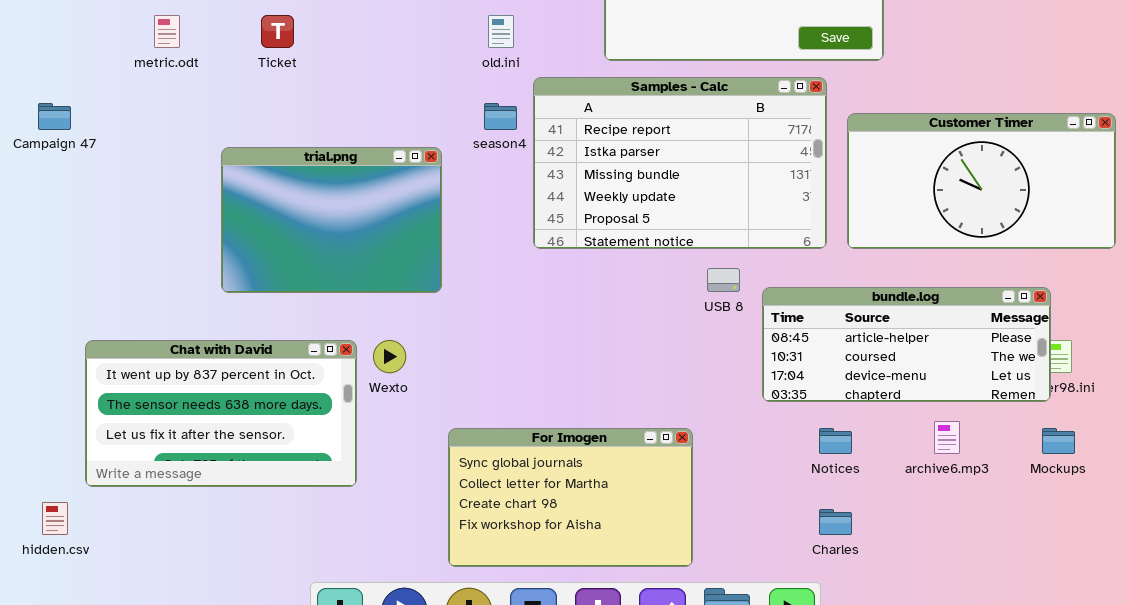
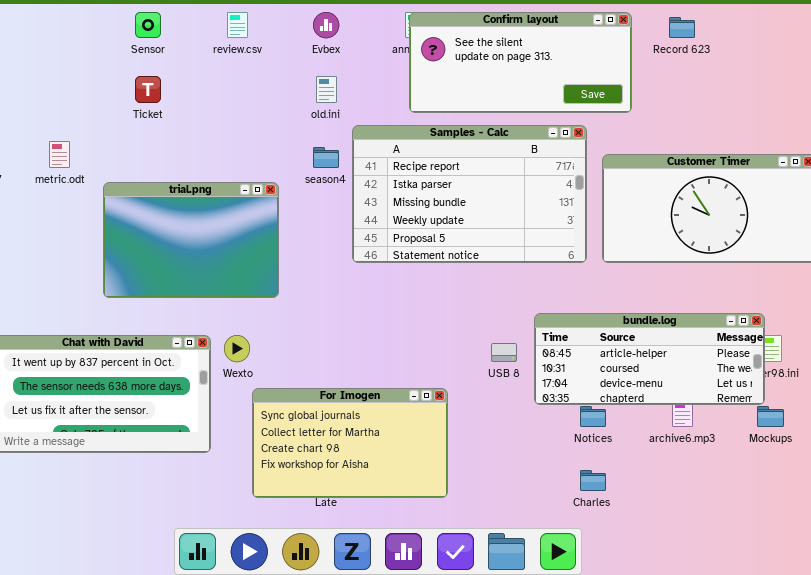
metric.odt: [154,15,180,48] -> [49,141,70,168], moved
USB 8: [707,268,740,292] -> [491,343,517,362], moved
bundle.log: [762,287,1051,402] -> [534,313,765,405], moved
For Imogen: [448,428,693,567] -> [252,388,448,498], moved

